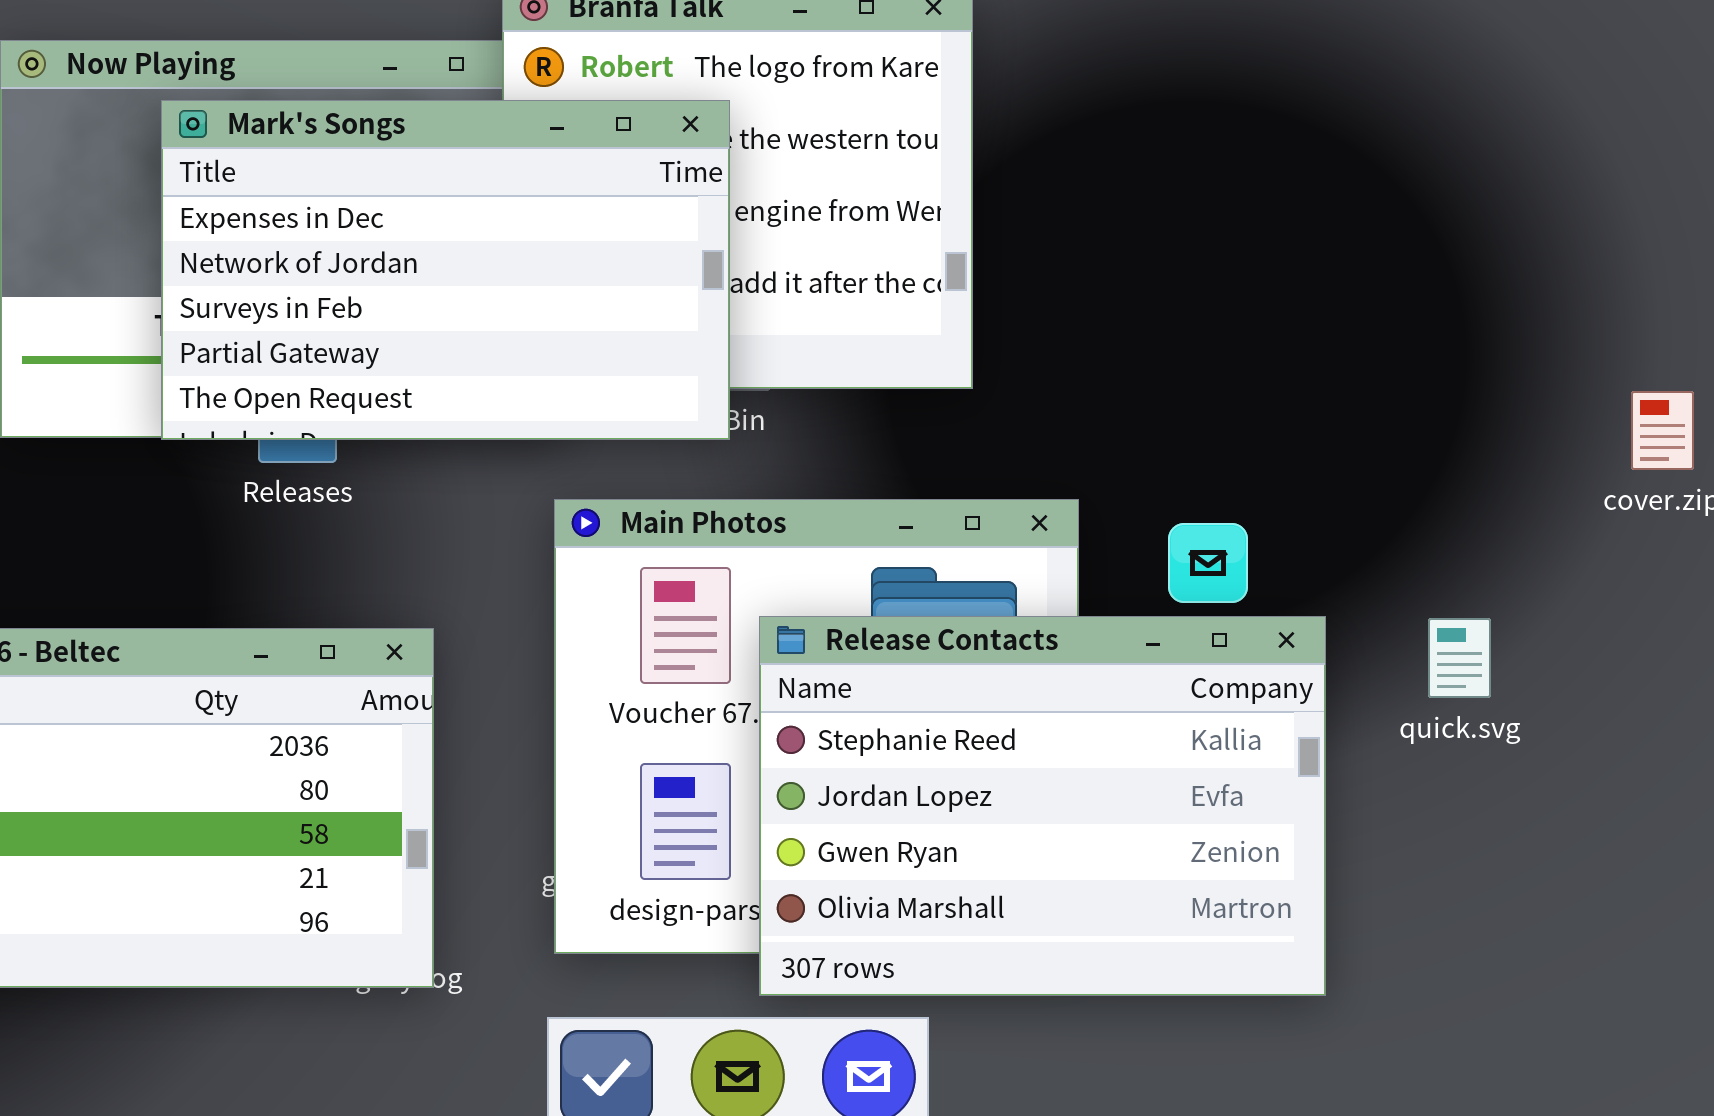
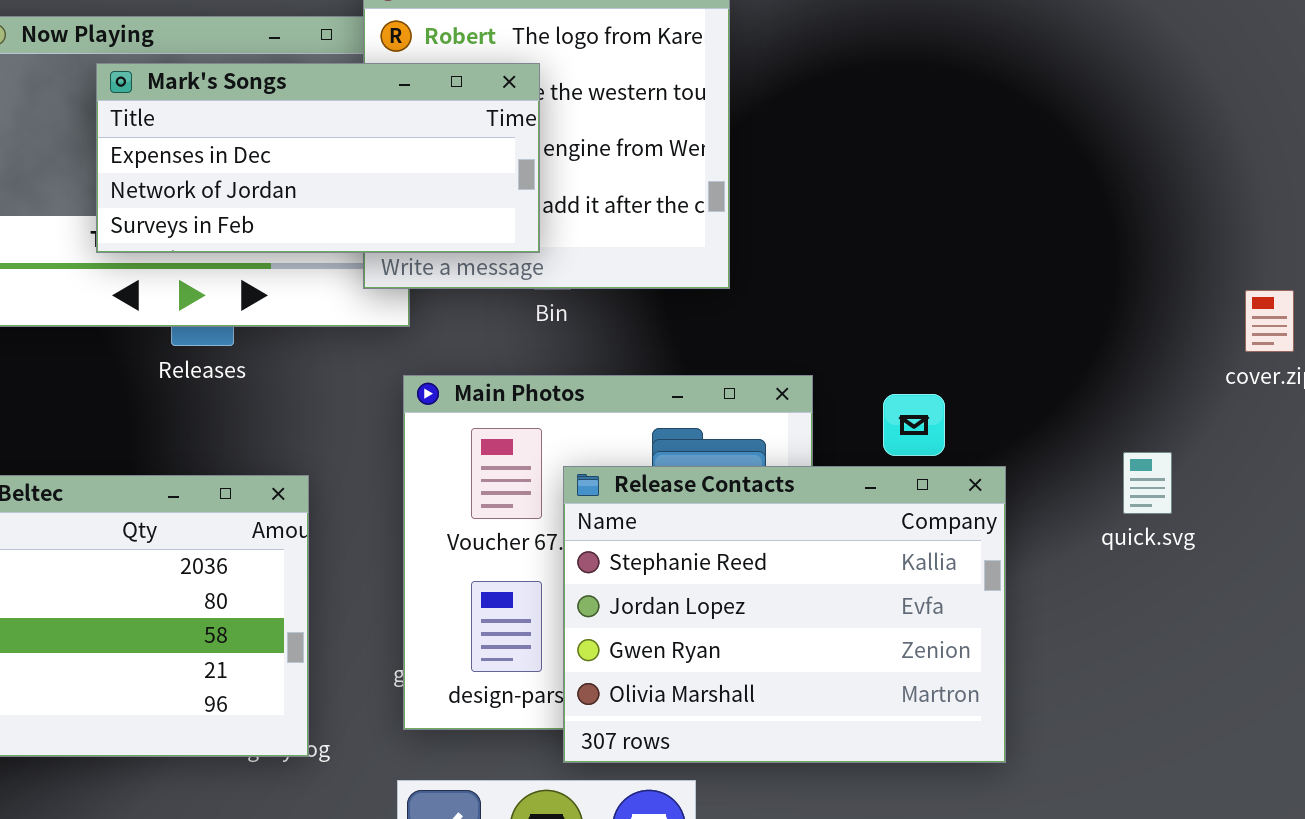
Mark's Songs: [161,100,730,440] -> [96,63,540,253], resized
quick.svg: [1428,618,1491,698] -> [1123,452,1172,514], moved

